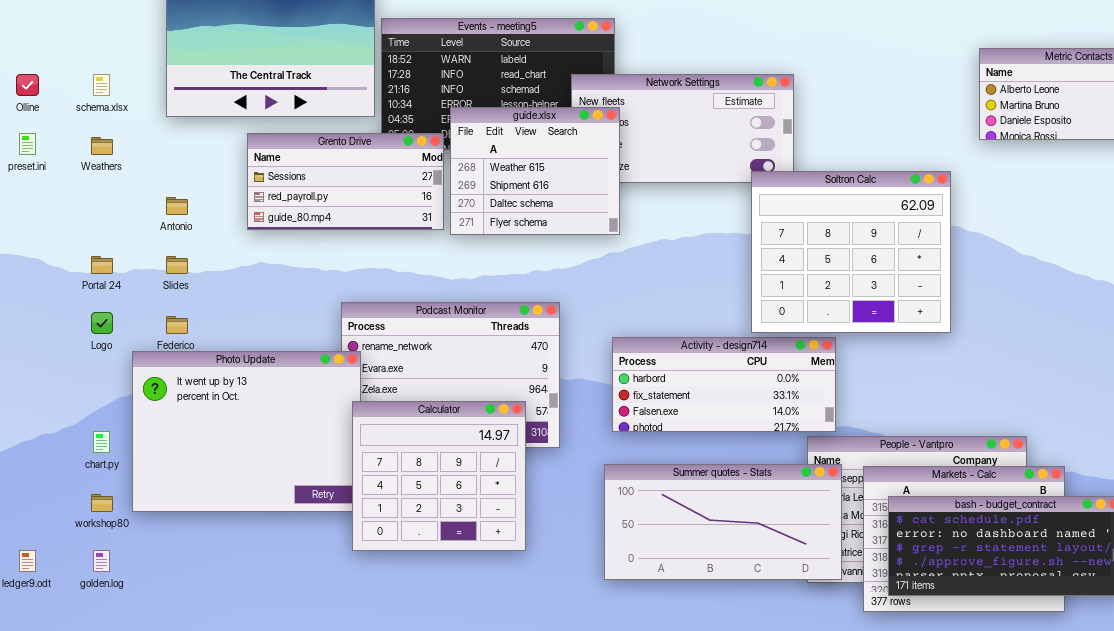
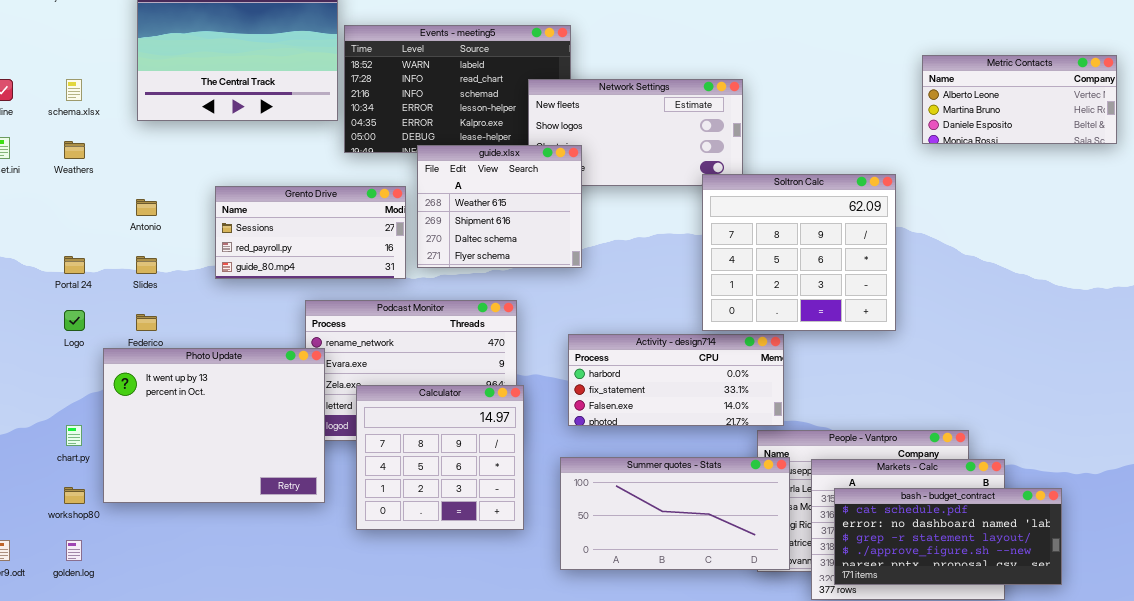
guide.xlsx: [450,107,620,235] -> [417,145,582,268], moved
Grento Drive: [247,133,444,230] -> [215,186,406,279], moved
Calculator: [352,401,526,551] -> [356,385,524,530], moved

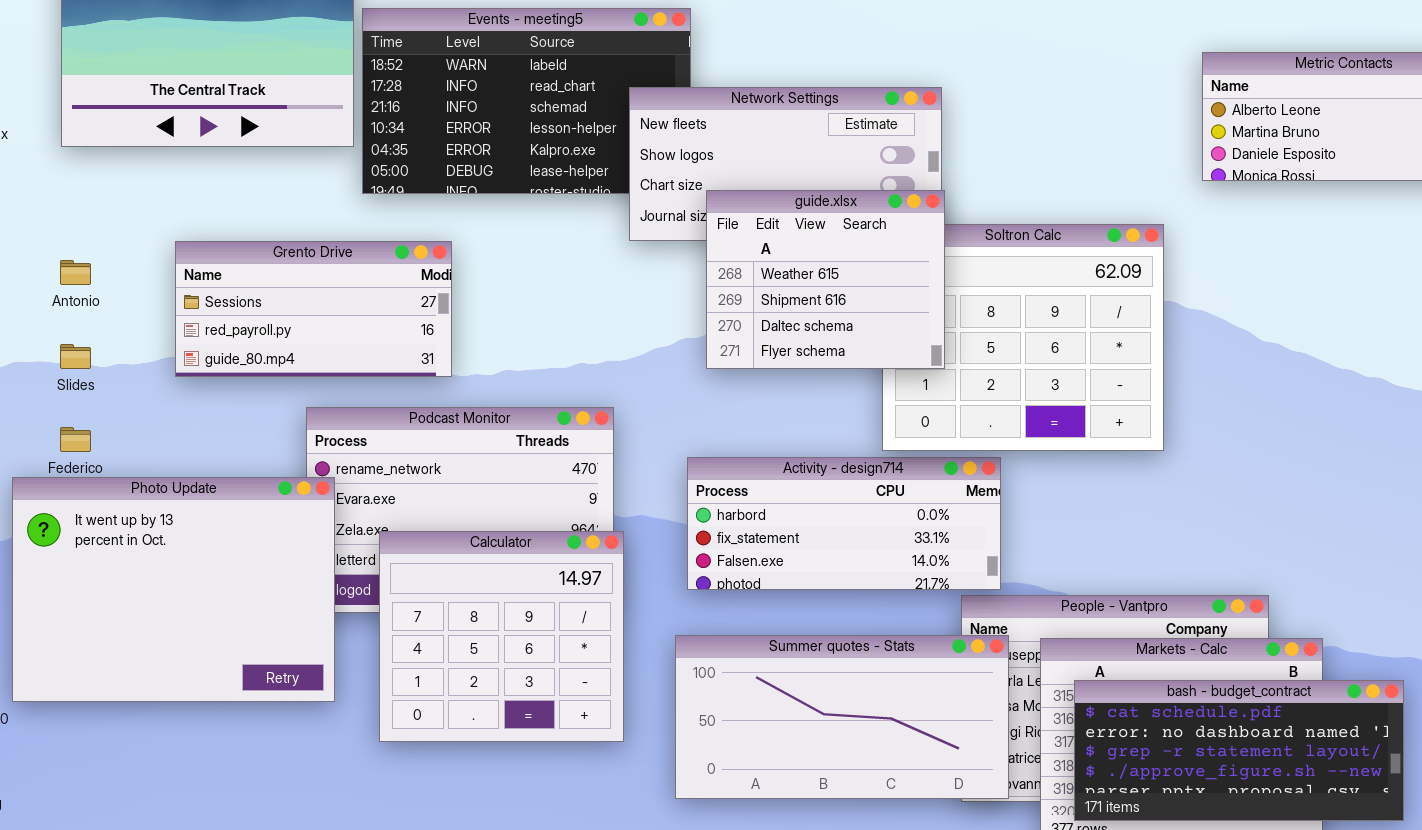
guide.xlsx: [417,145,582,268] -> [706,190,945,369], moved

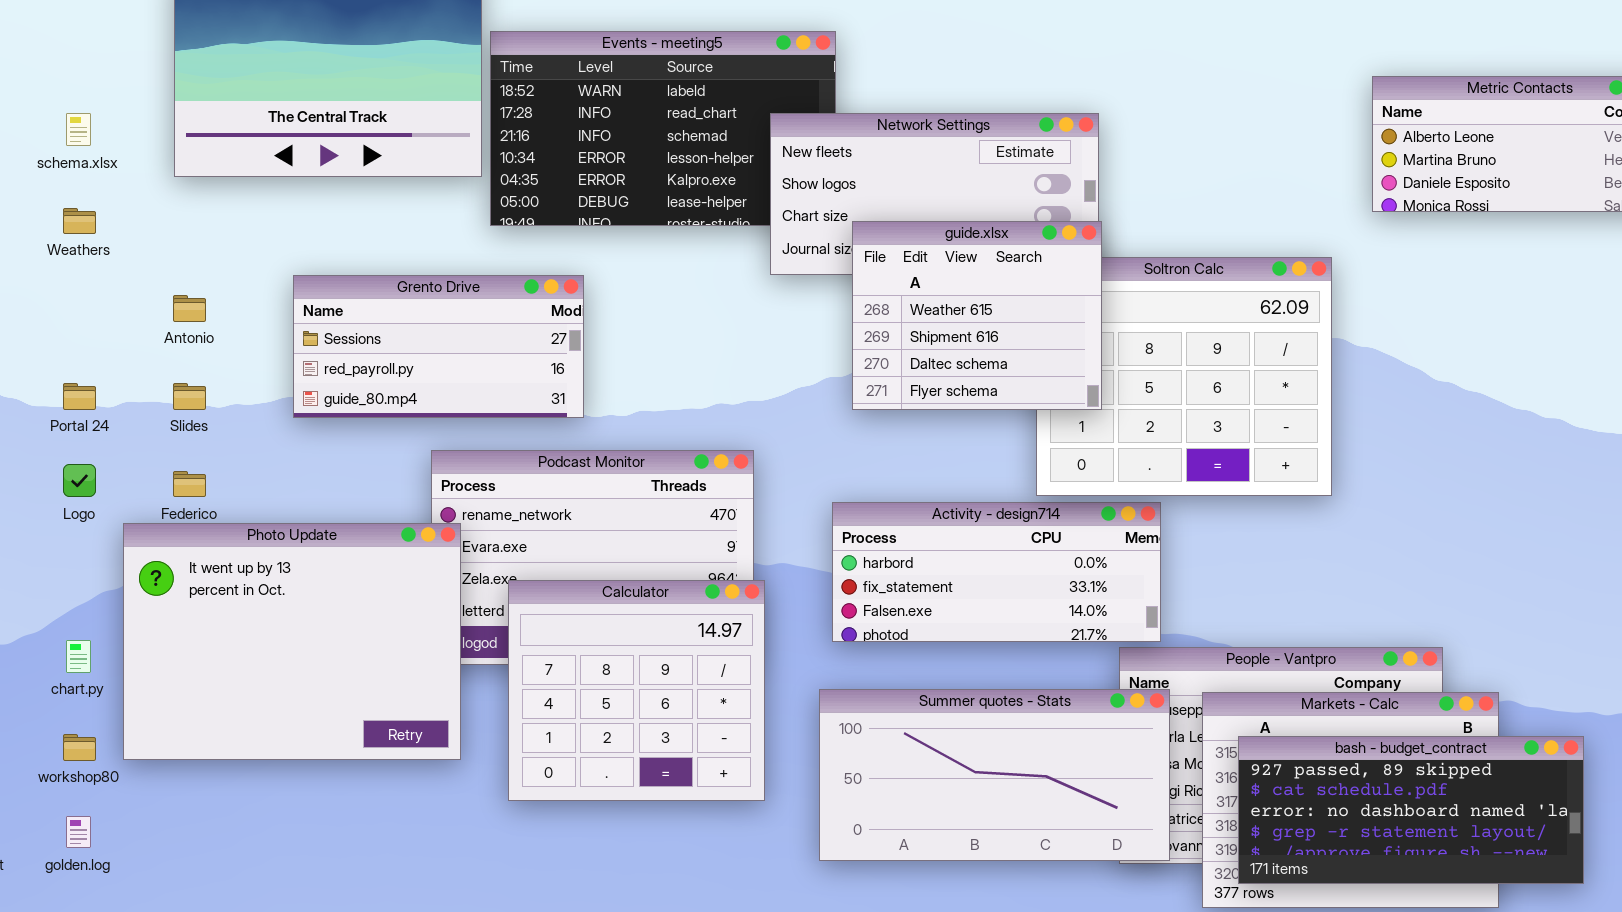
bash - budget_contract: [1074,680,1404,821] -> [1238,736,1584,884], scrolled up 1 row

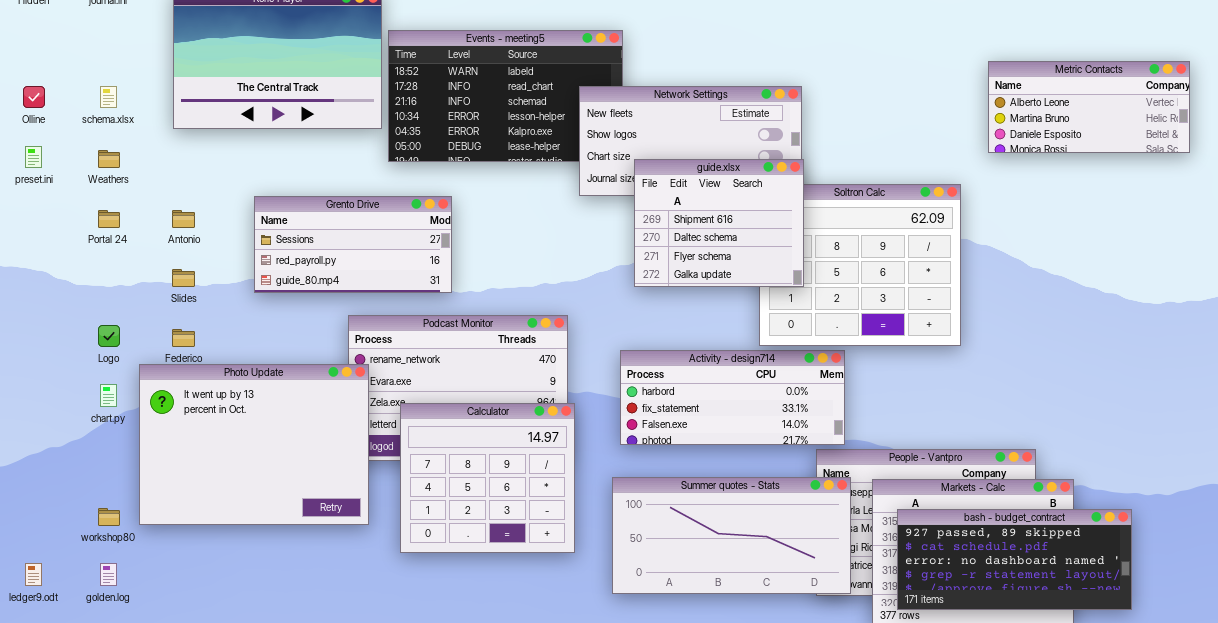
guide.xlsx: [852,221,1102,410] -> [634,159,804,287], scrolled down 1 row
Portal 24: [63,383,96,410] -> [98,210,120,228], moved
chart.py: [66,640,91,673] -> [100,384,117,407], moved

